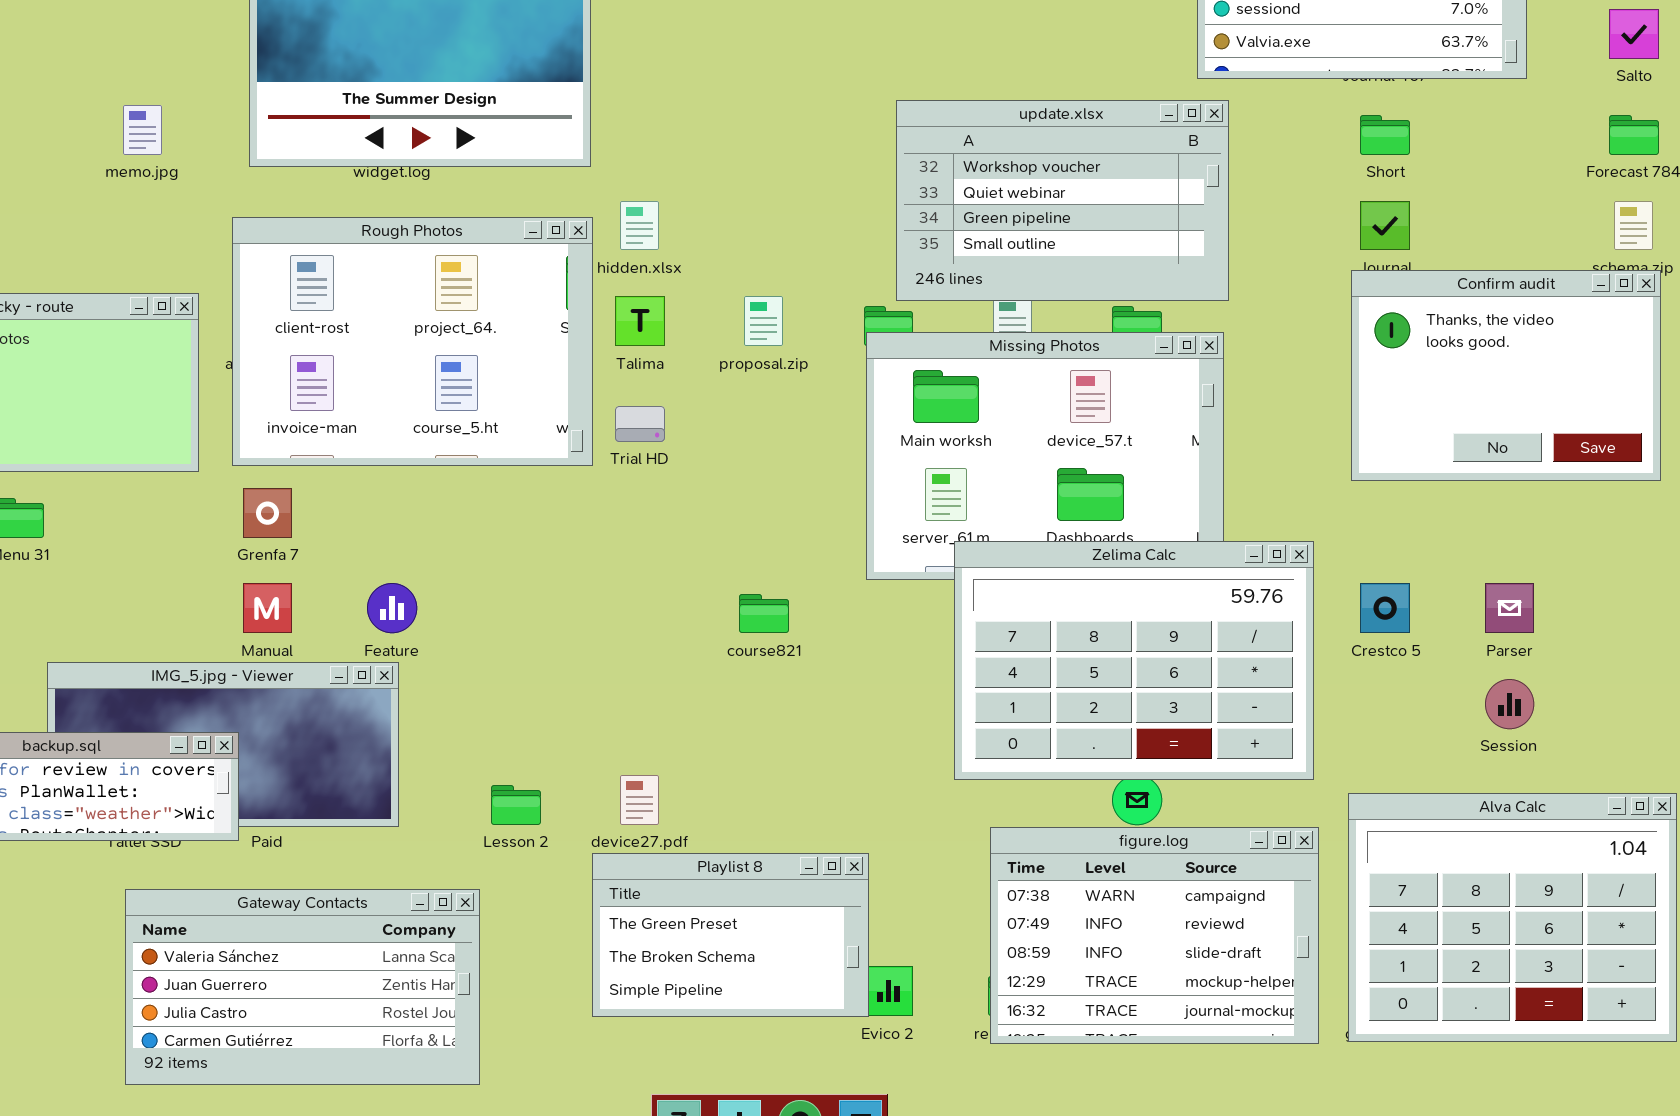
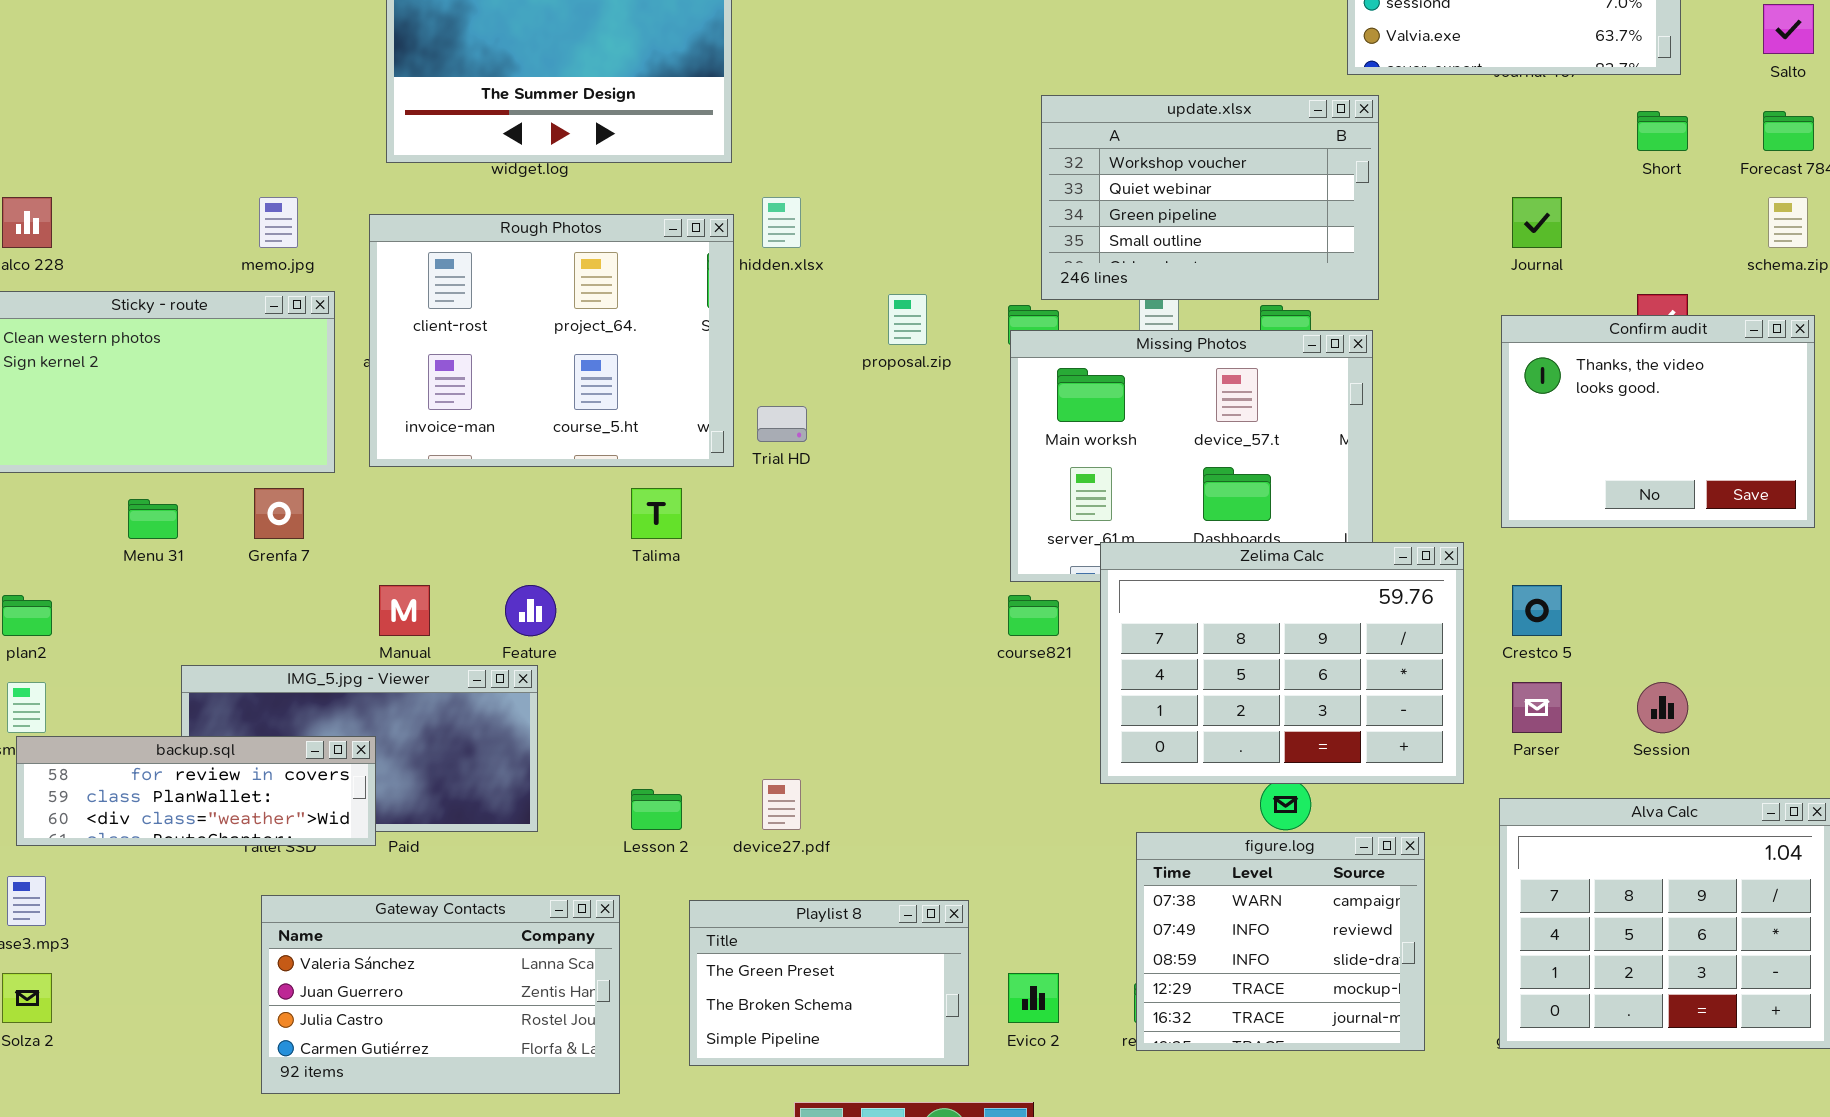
memo.jpg: [123,105,162,155] -> [259,197,298,248], moved
Short: [1360,115,1410,155] -> [1637,111,1688,151], moved
Confirm audit: [1351,270,1661,481] -> [1501,315,1815,528], moved
Talima: [615,296,665,346] -> [631,488,682,539], moved
Grenfa 7: [243,488,292,538] -> [254,488,304,539], moved
Parser: [1485,583,1534,633] -> [1512,682,1562,733], moved
course821: [739,594,789,633] -> [1008,595,1059,636], moved
figure.log: [990,827,1319,1044] -> [1136,832,1425,1051], resized
Playlist 8: [592,853,869,1017] -> [689,900,969,1066], moved

